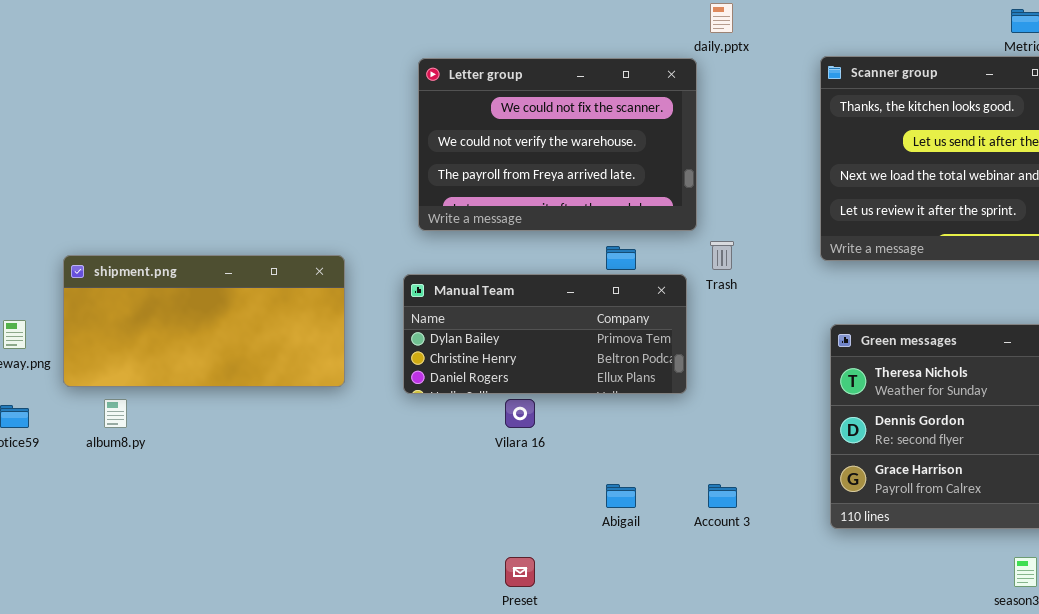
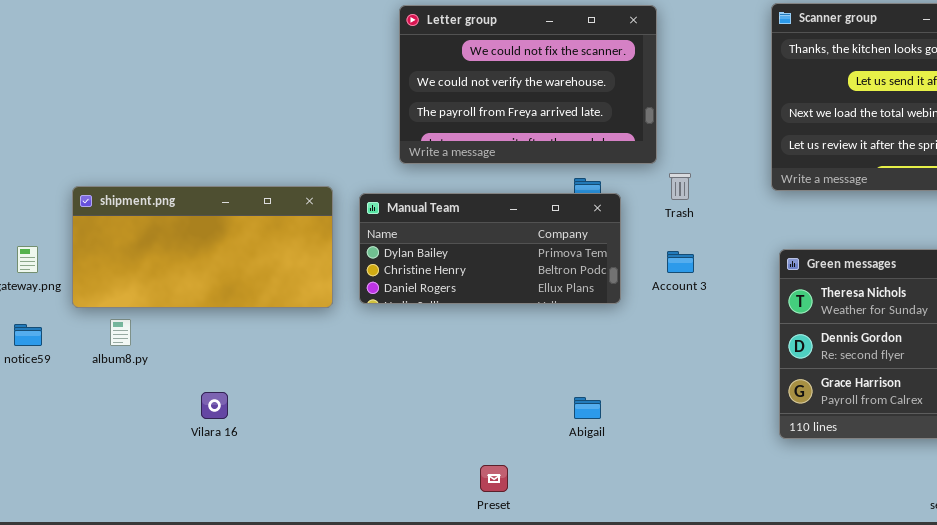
Manual Team: [403,274,687,394] -> [359,193,621,304], moved
Vilara 16: [505,399,535,428] -> [201,392,228,419], moved
Account 3: [708,484,737,508] -> [667,251,694,273], moved

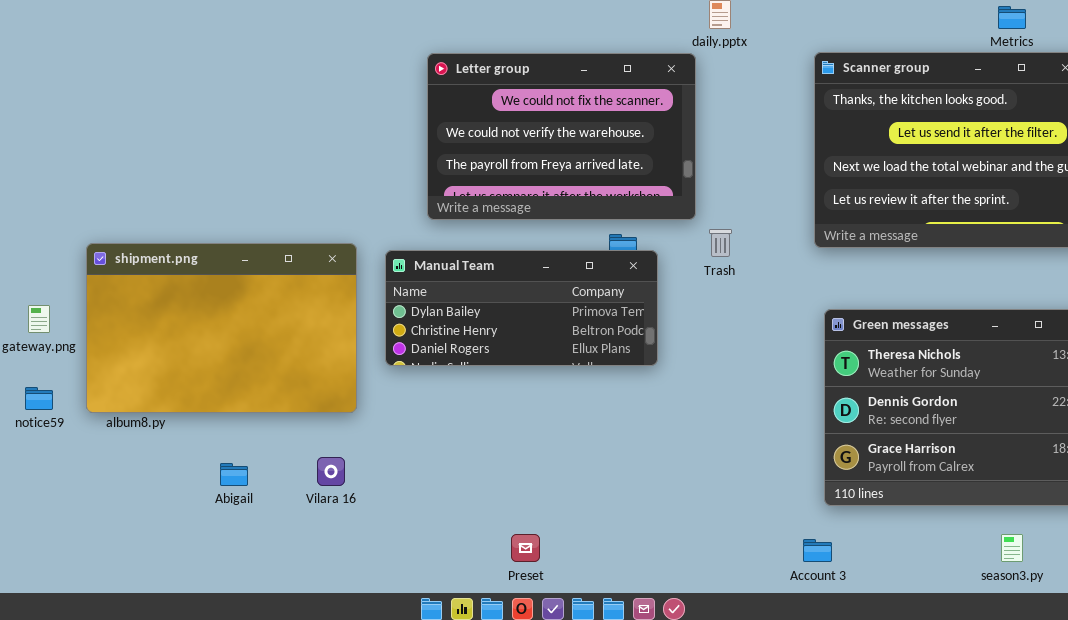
shipment.png: [72,186,333,308] -> [86,243,357,413], resized
Account 3: [667,251,694,273] -> [803,539,832,562], moved
Vilara 16: [201,392,228,419] -> [317,457,345,486], moved
Abigail: [574,397,601,419] -> [220,463,248,486], moved

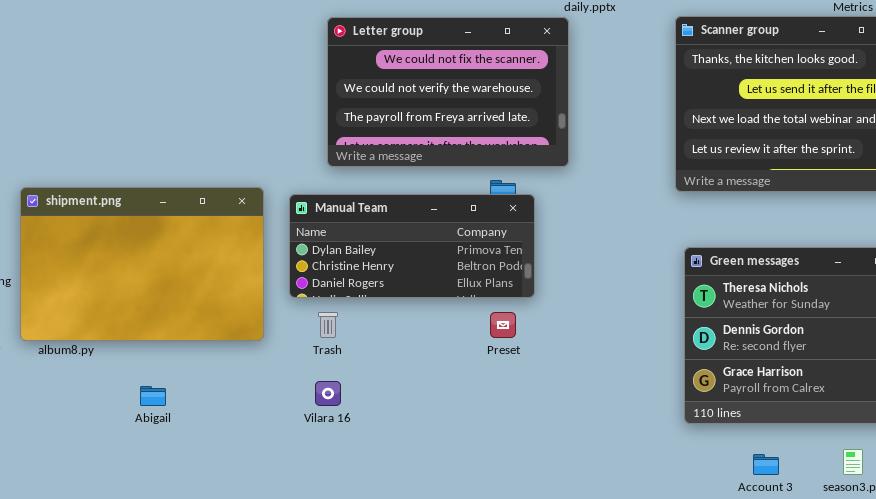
Trash: [709,229,732,257] -> [318,312,338,338], moved
Vilara 16: [317,457,345,486] -> [315,381,341,406], moved
Preset: [511,534,540,562] -> [490,312,516,338], moved
Account 3: [803,539,832,562] -> [753,454,779,475], moved

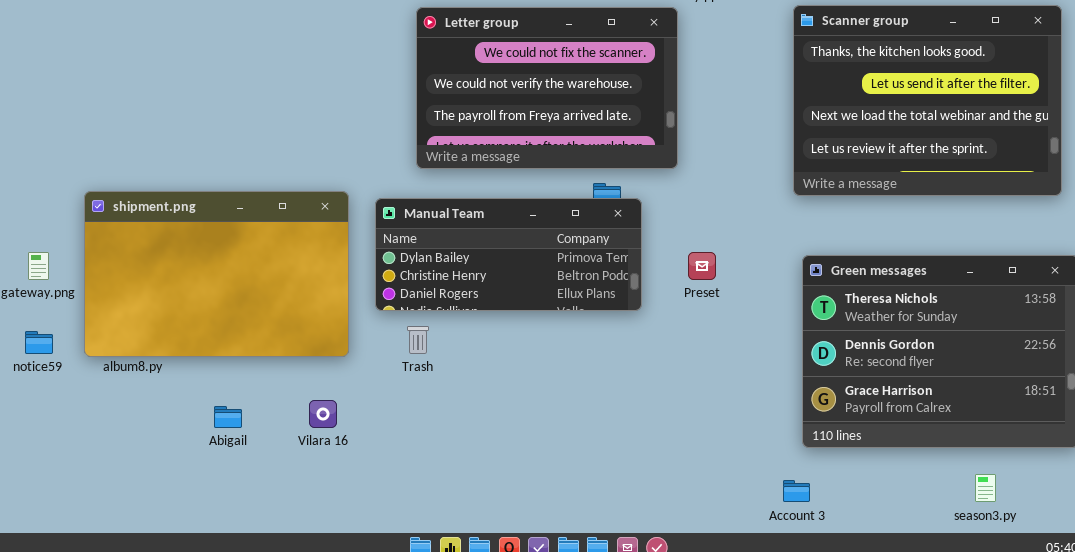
Preset: [490,312,516,338] -> [688,252,716,280], moved
Vilara 16: [315,381,341,406] -> [309,400,337,428], moved
Account 3: [753,454,779,475] -> [783,480,810,502], moved

